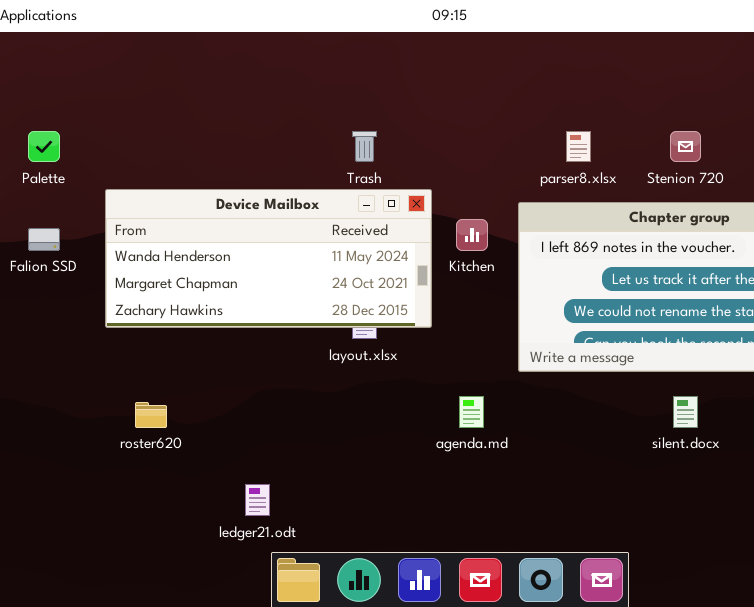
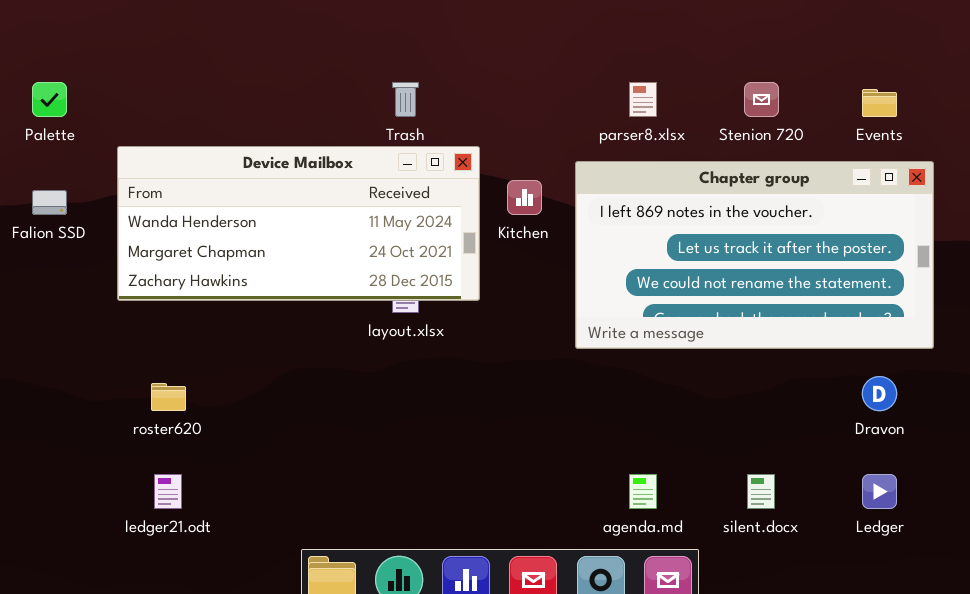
agenda.md: [459,396,484,428] -> [629,474,657,509], moved
silent.docx: [673,396,698,428] -> [747,474,775,509], moved
ledger21.odt: [245,484,270,516] -> [154,474,182,509], moved

